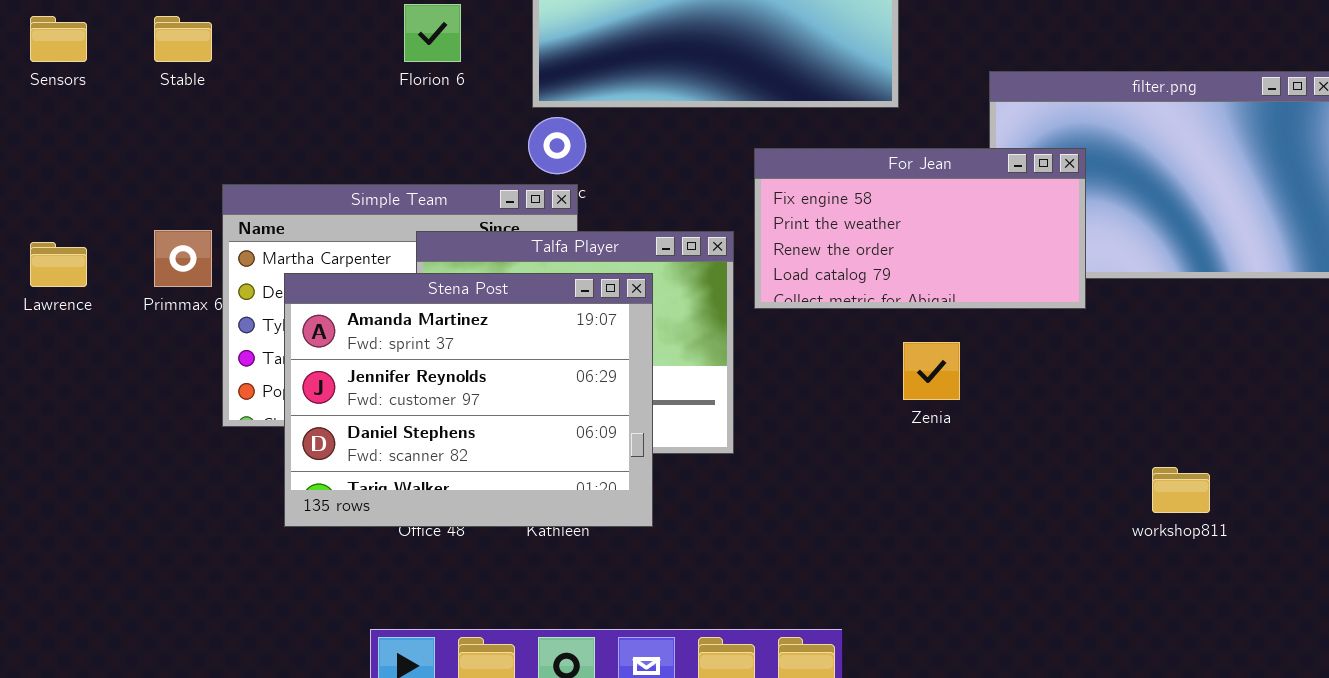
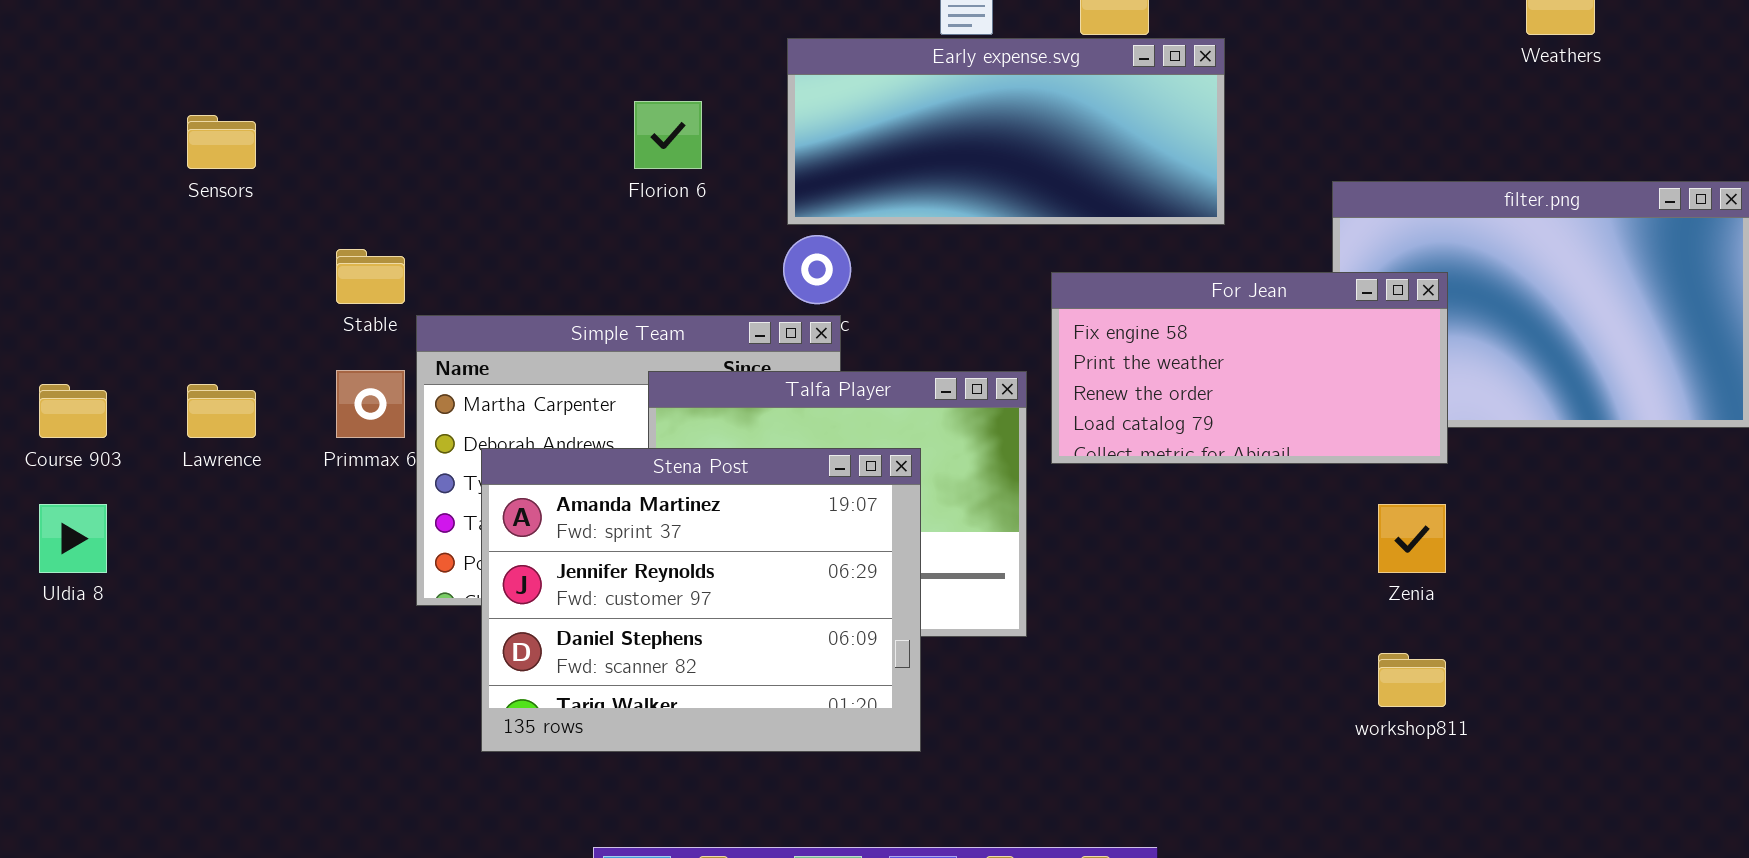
Stable: [154,16,212,62] -> [336,249,405,304], moved
Stena Post: [284,273,653,527] -> [481,448,921,752], moved
Zenia: [903,342,960,400] -> [1378,504,1446,573], moved
workshop811: [1152,467,1210,513] -> [1378,653,1446,707], moved

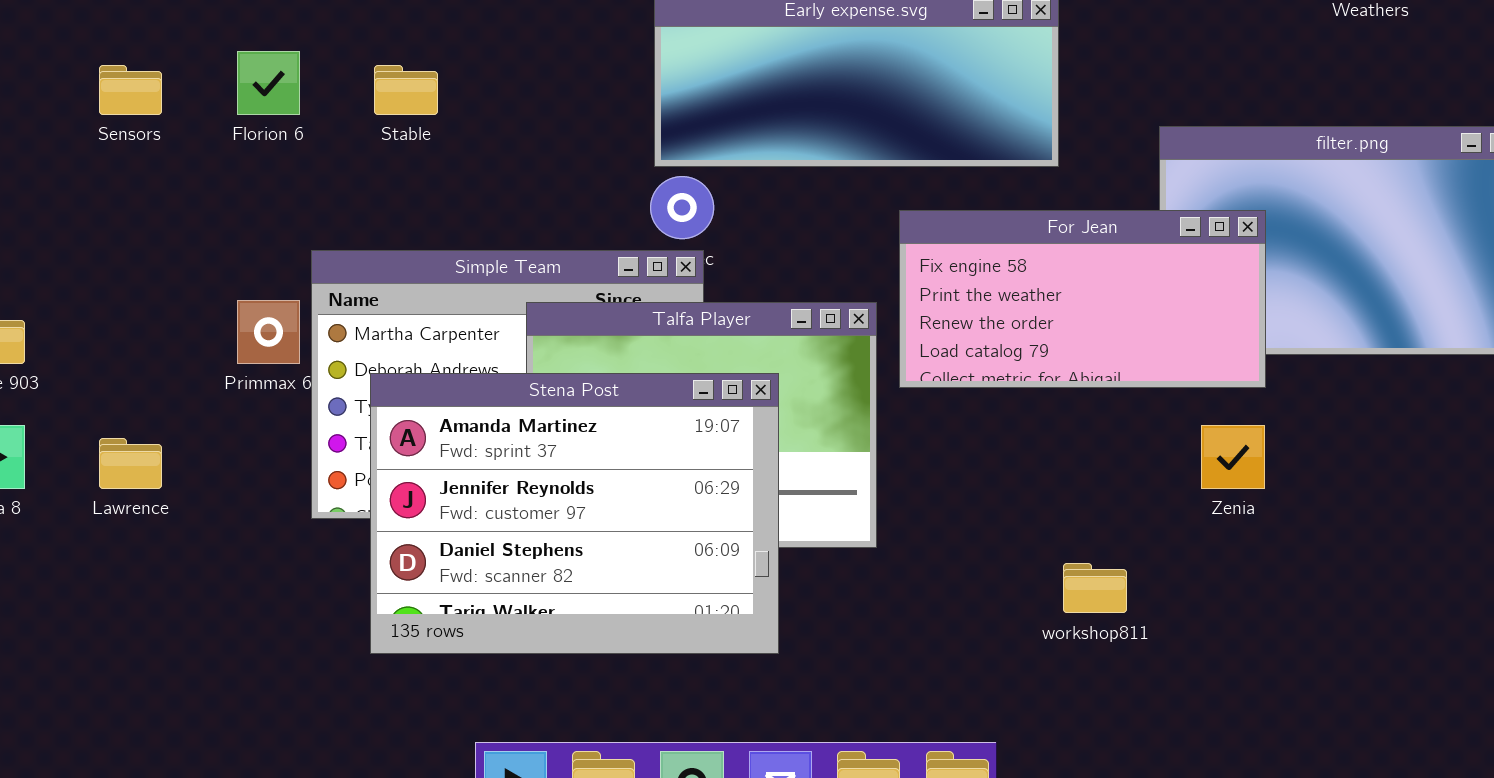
Florion 6: [634,101,702,169] -> [237,51,300,115], moved
Stable: [336,249,405,304] -> [374,65,438,115], moved
Lawrence: [187,384,256,438] -> [99,438,162,489], moved
workshop811: [1378,653,1446,707] -> [1063,563,1127,613], moved

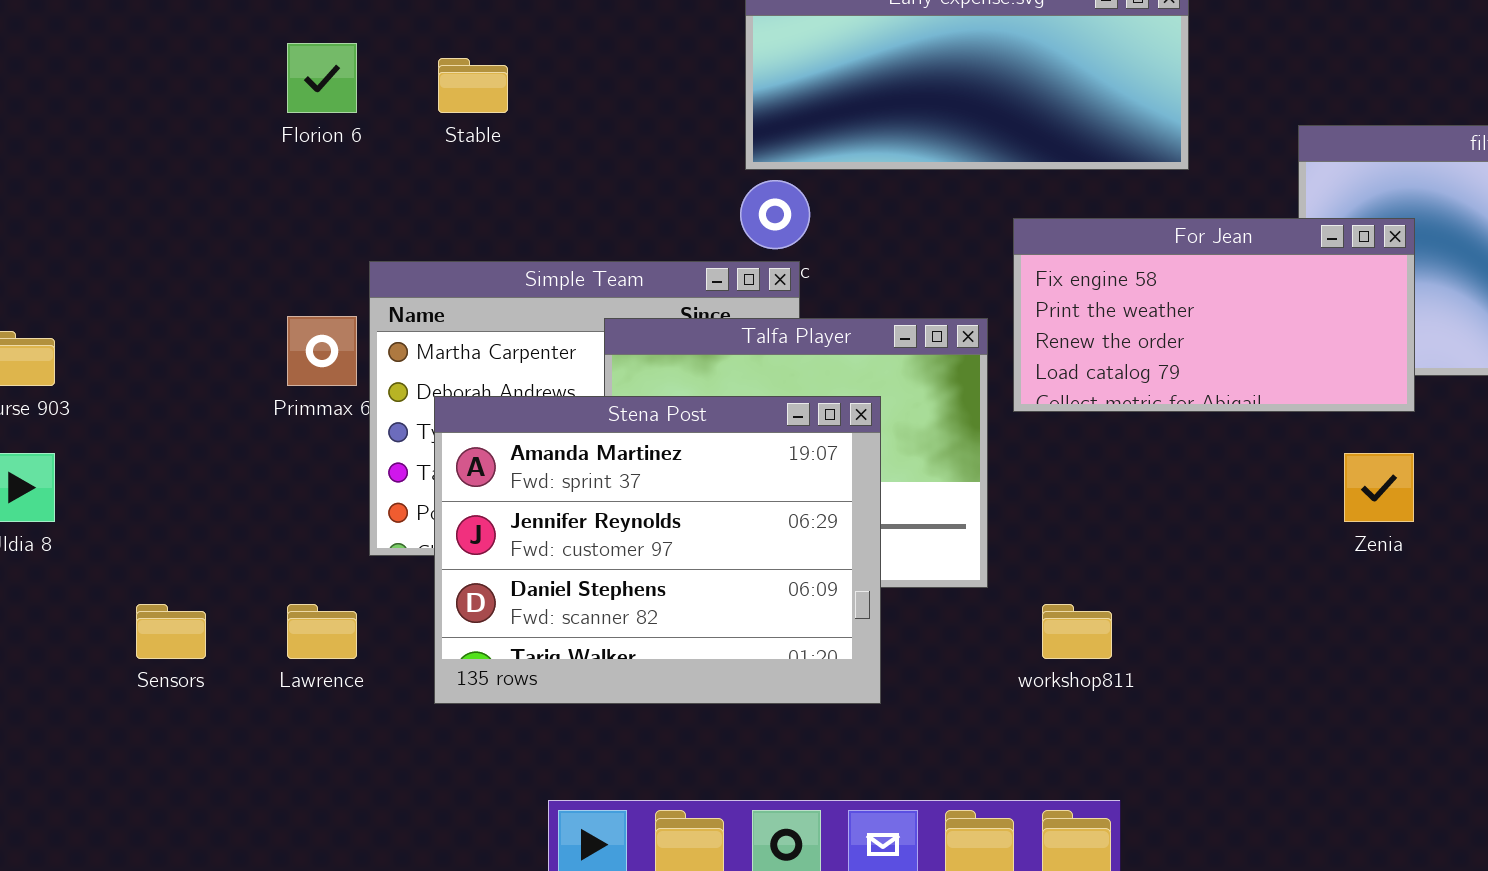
Sensors: [99,65,162,115] -> [136,604,206,659], moved
Lawrence: [99,438,162,489] -> [287,604,357,659], moved
workshop811: [1063,563,1127,613] -> [1042,604,1112,659], moved

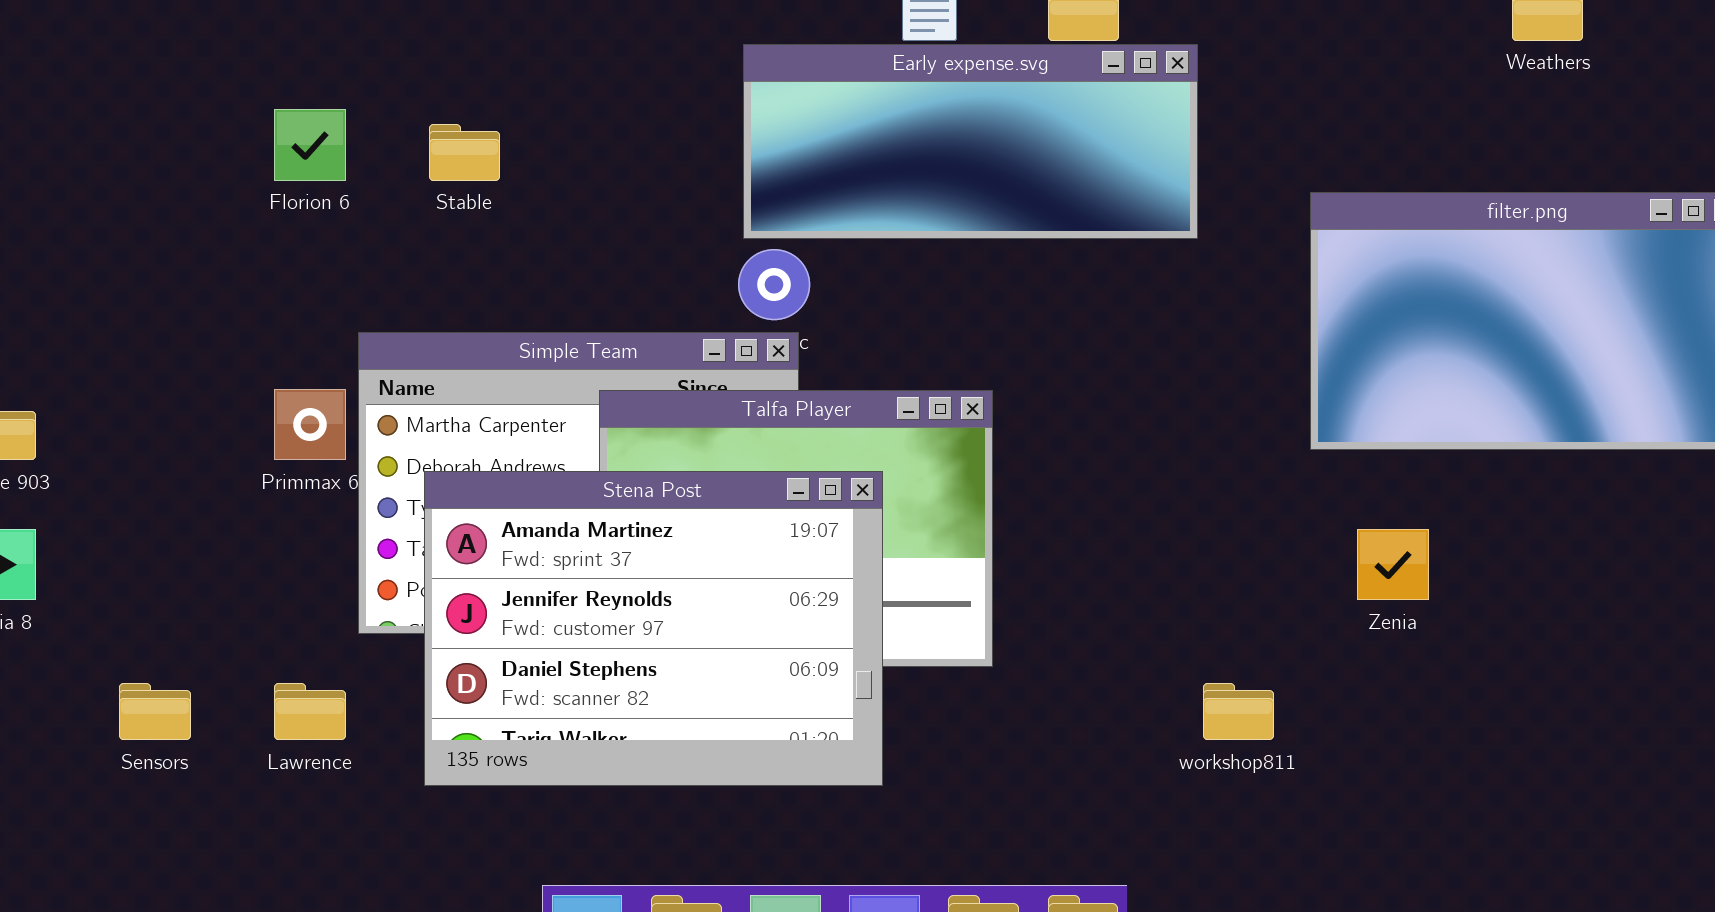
For Jean: [1013,218,1415,412] -> none, closed
workshop811: [1042,604,1112,659] -> [1203,683,1274,740], moved

